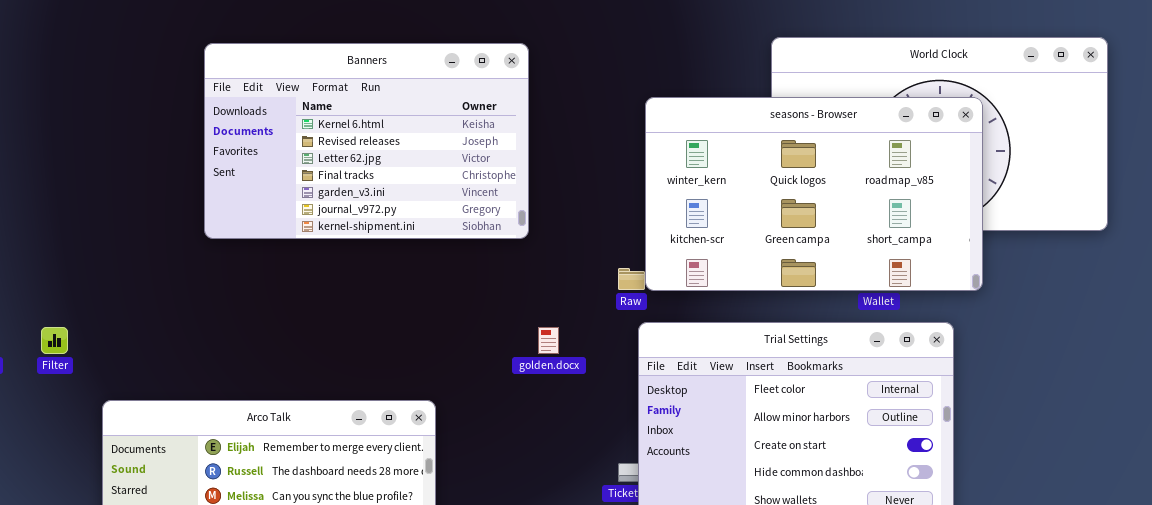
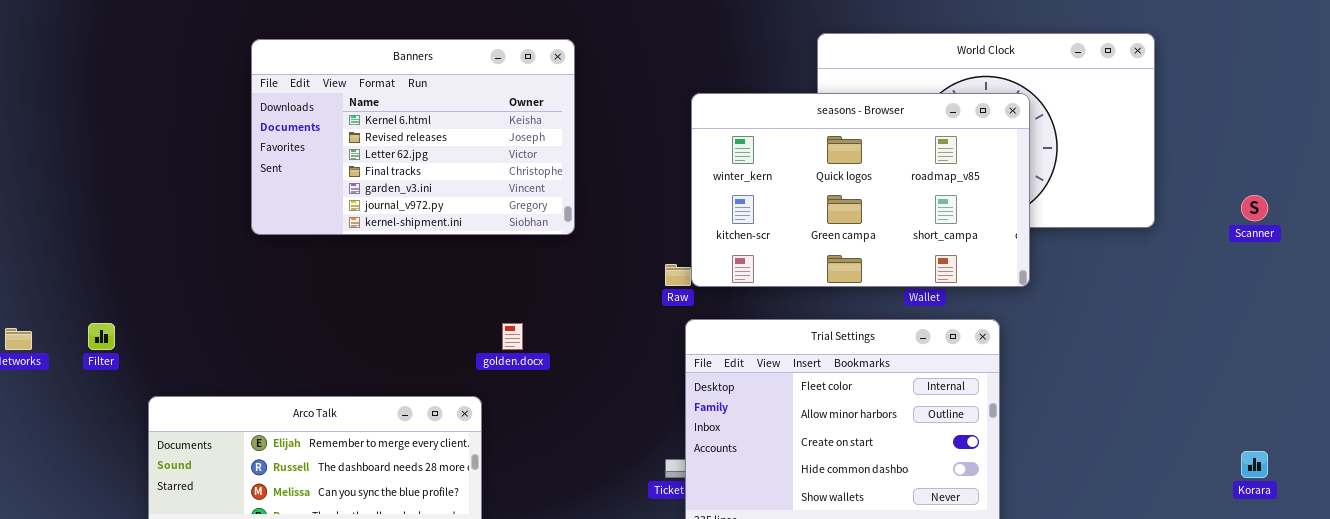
golden.docx: [538,327,559,354] -> [502,323,523,350], moved

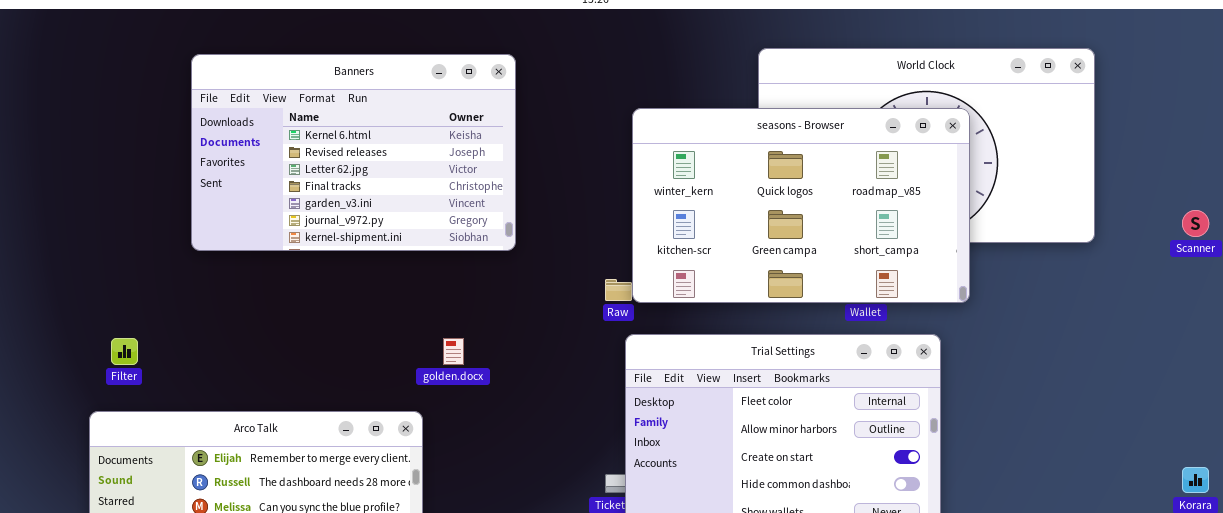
Filter: [88,323,115,350] -> [111,338,138,365], moved

